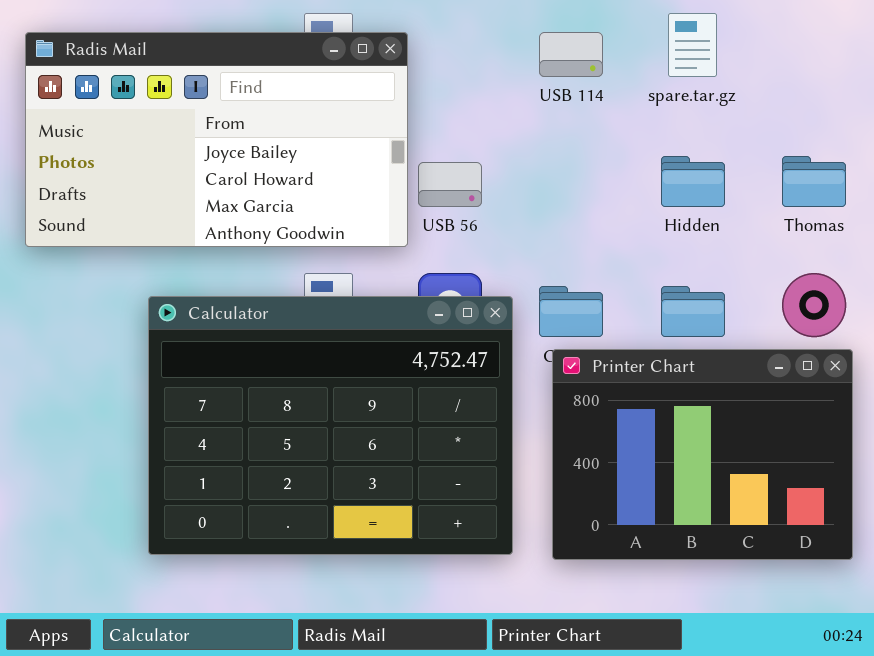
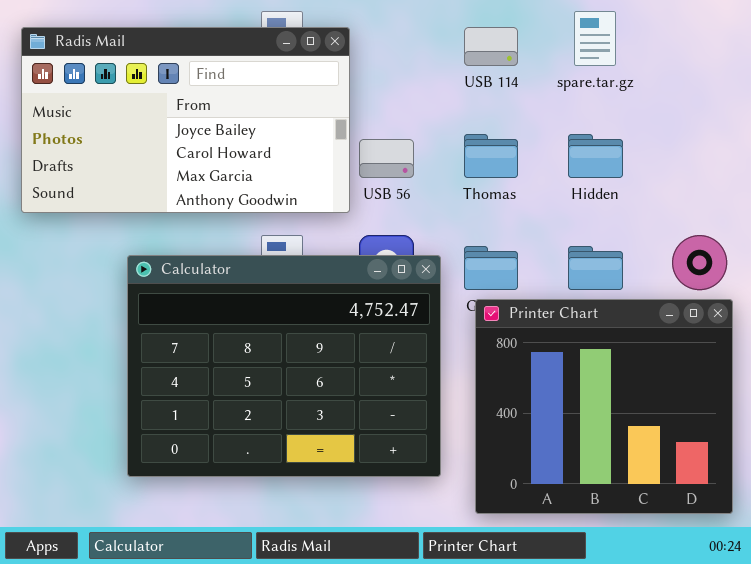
Thomas: [782,156,846,207] -> [464,134,518,178], moved
Printer Chart: [552,349,853,560] -> [475,299,733,514], resized

